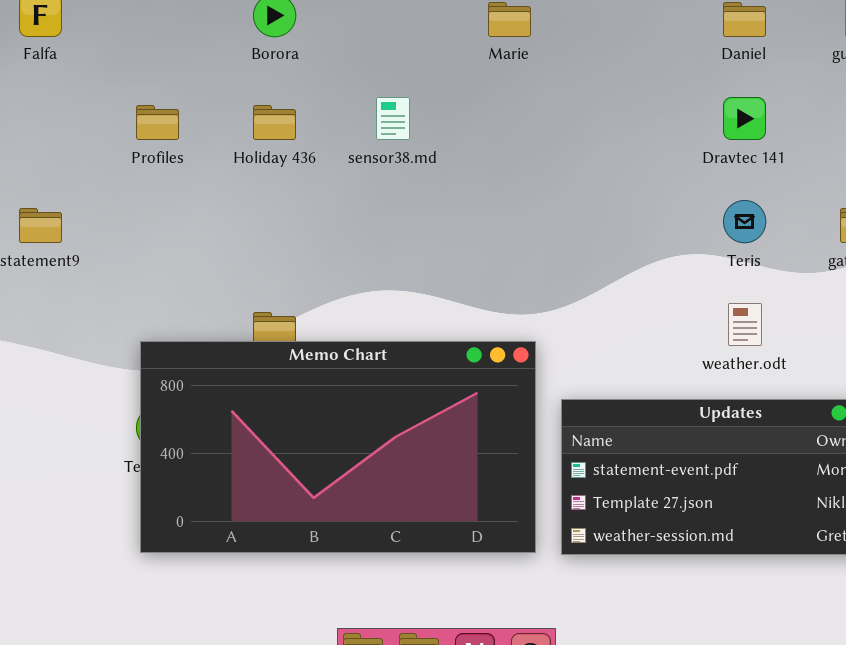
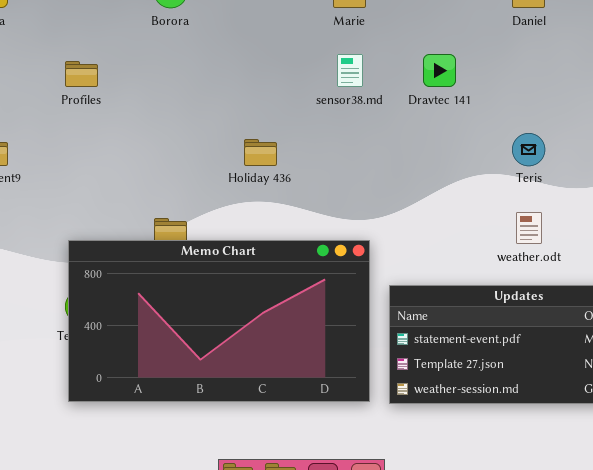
sensor38.md: [376,97,410,140] -> [337,54,363,87], moved
Dravtec 141: [723,97,766,140] -> [423,54,456,87], moved
Holiday 436: [253,105,296,140] -> [244,139,277,166], moved

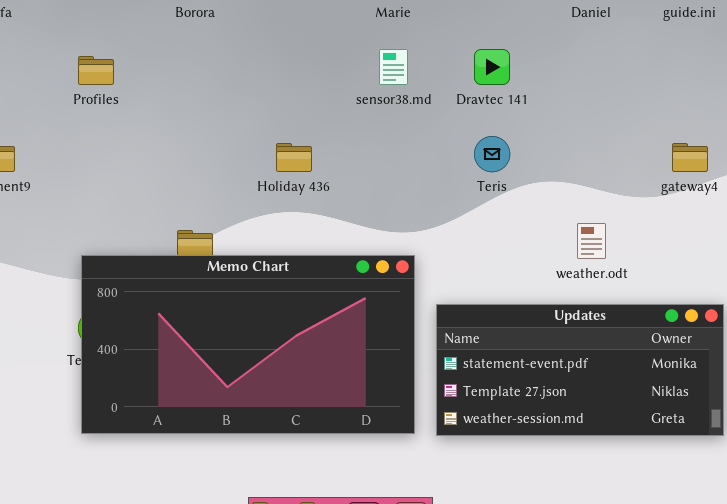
Teris: [512,133,545,166] -> [474,136,510,172], moved

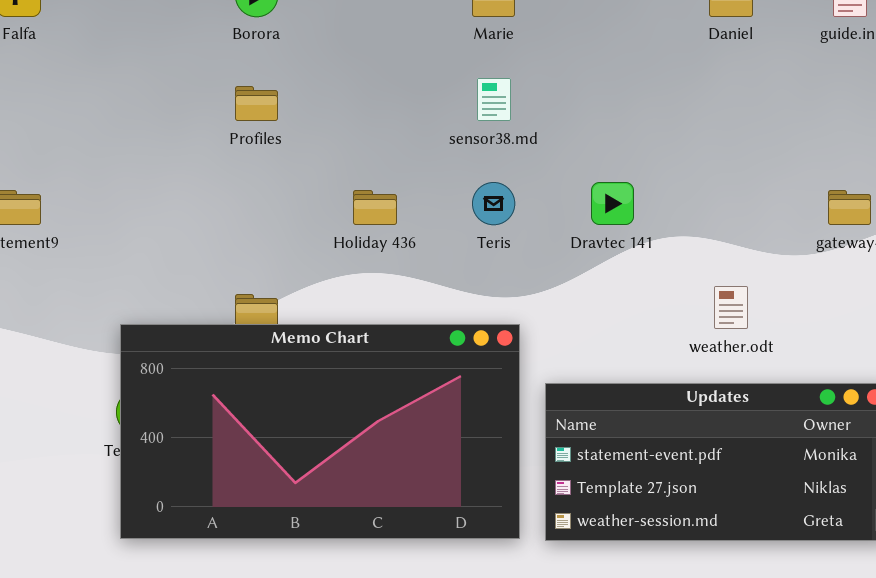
Dravtec 141: [474,49,510,85] -> [591,182,634,225], moved
Profiles: [78,56,114,85] -> [235,86,278,121], moved
Teris: [474,136,510,172] -> [472,182,515,225], moved

